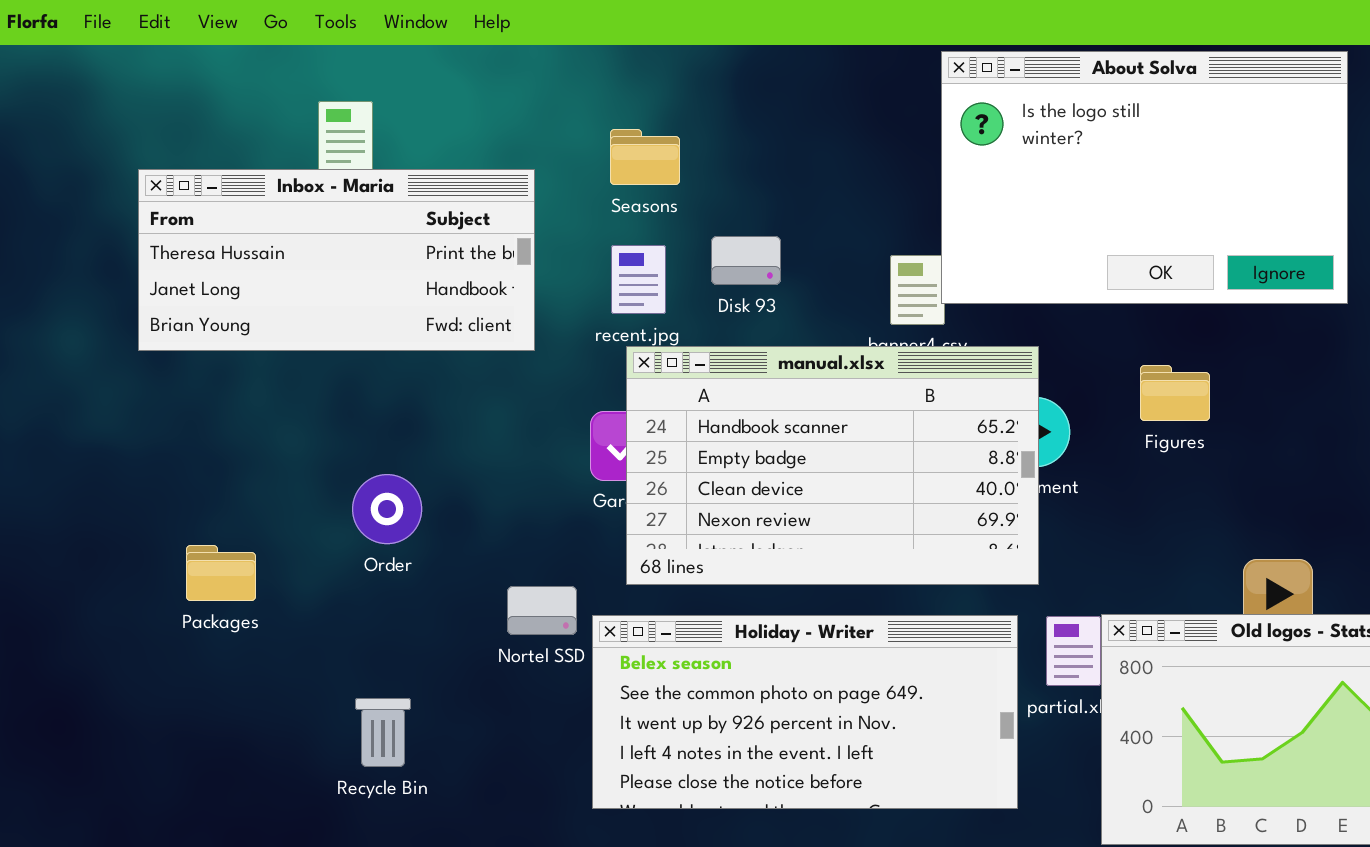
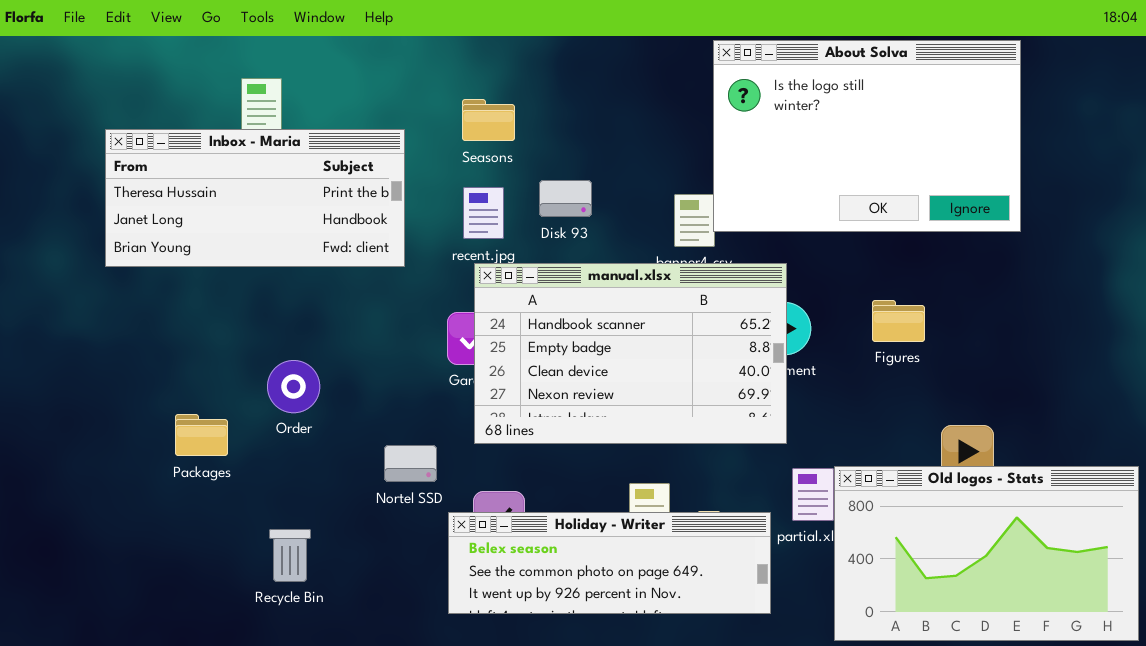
Figures: [1140,365,1210,421] -> [872,300,925,342], moved
Packages: [186,545,256,601] -> [175,414,228,456], moved
Holiday - Writer: [592,615,1018,809] -> [448,512,771,614], resized

